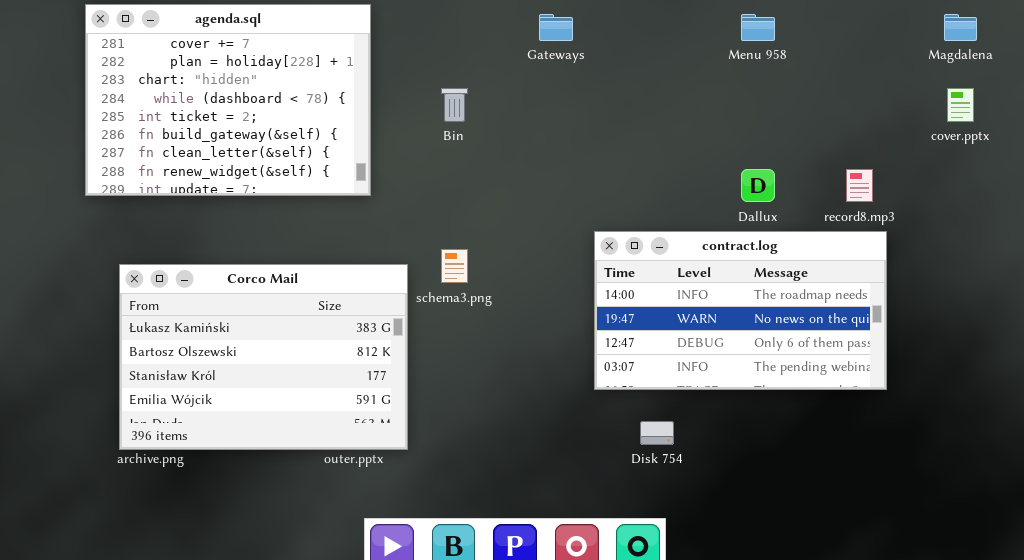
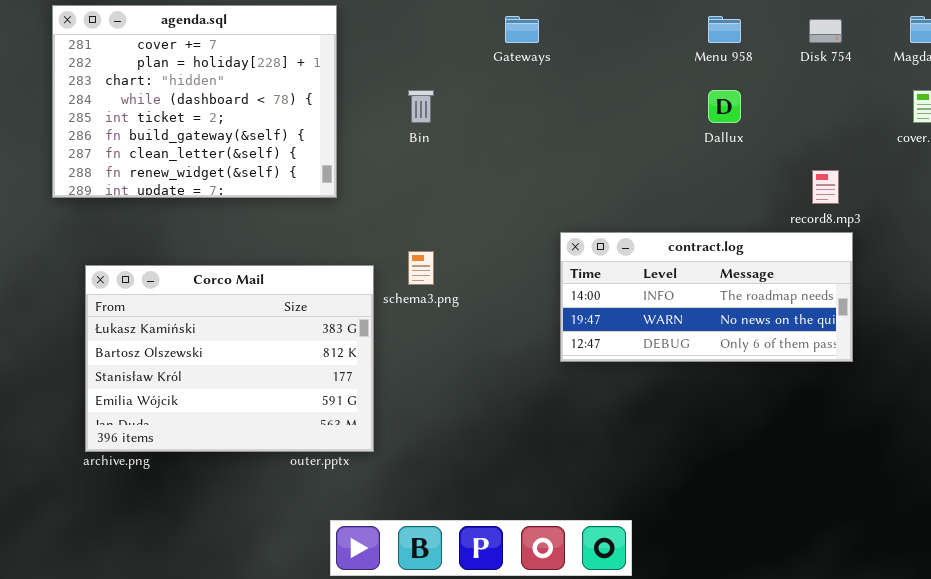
Dallux: [741,169,775,202] -> [708,90,741,123], moved
contract.log: [594,231,887,390] -> [560,232,853,362], resized
Disk 754: [640,421,674,445] -> [809,19,842,43], moved

